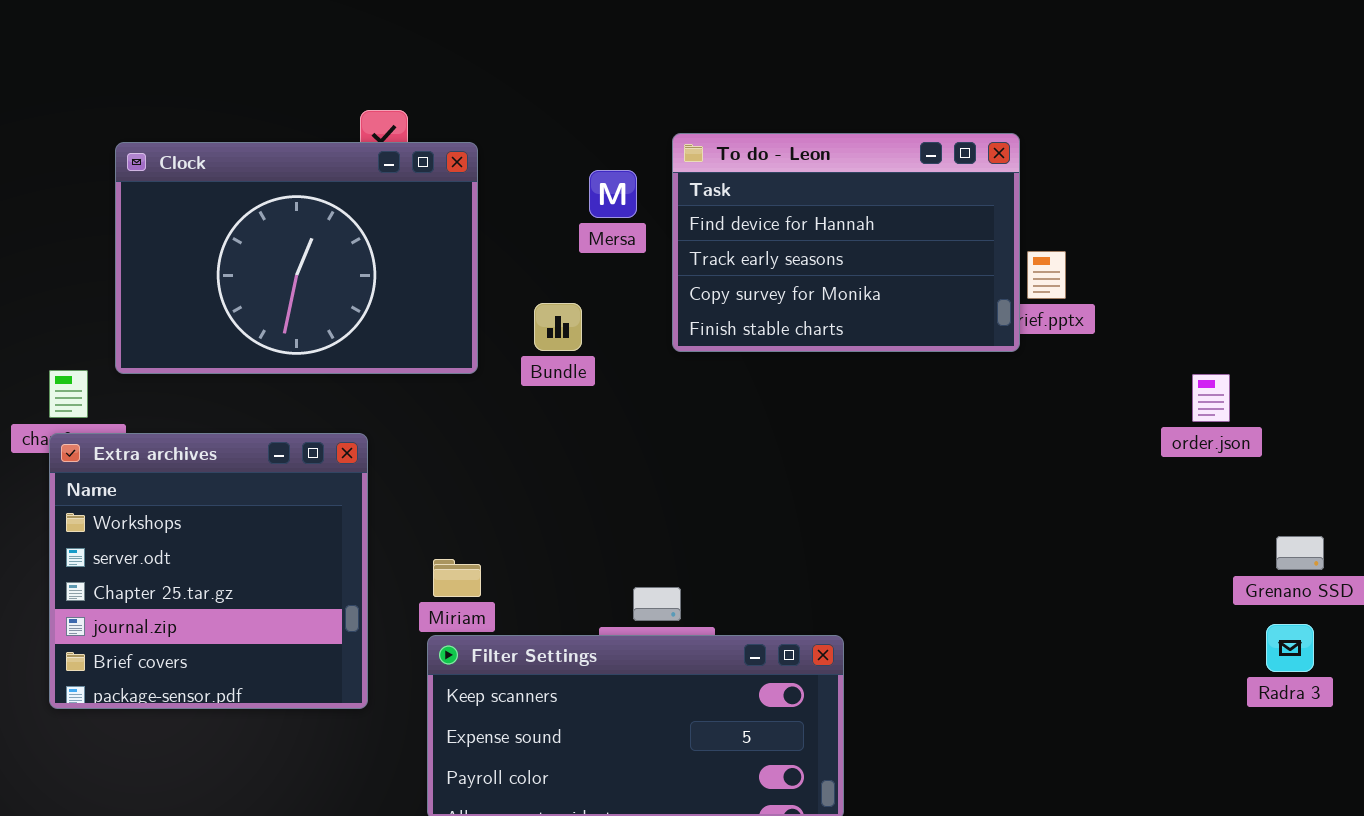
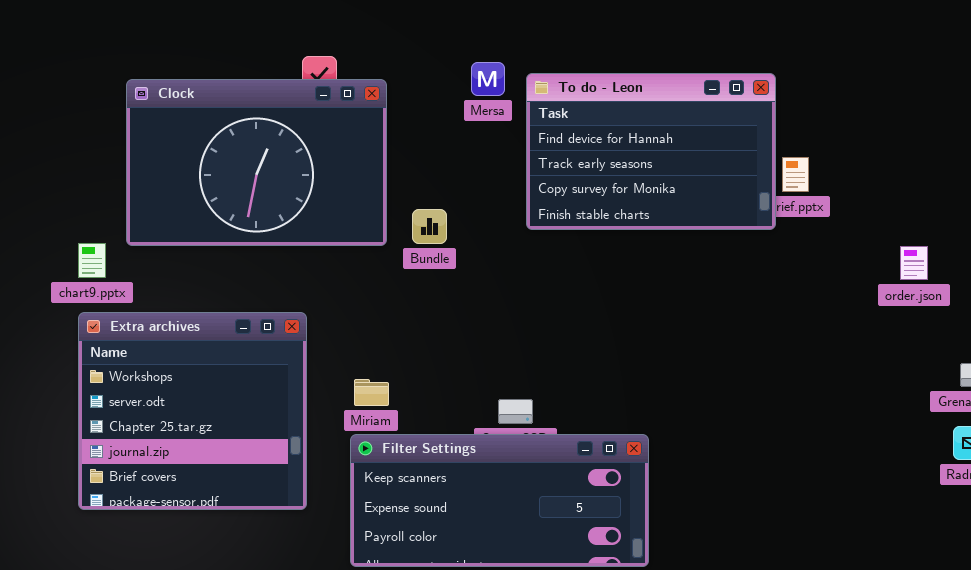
Mersa: [589,170,637,218] -> [471,62,505,96], moved
Bundle: [534,303,582,351] -> [412,209,447,244], moved
Extra archives: [49,433,368,709] -> [78,312,307,510], moved

